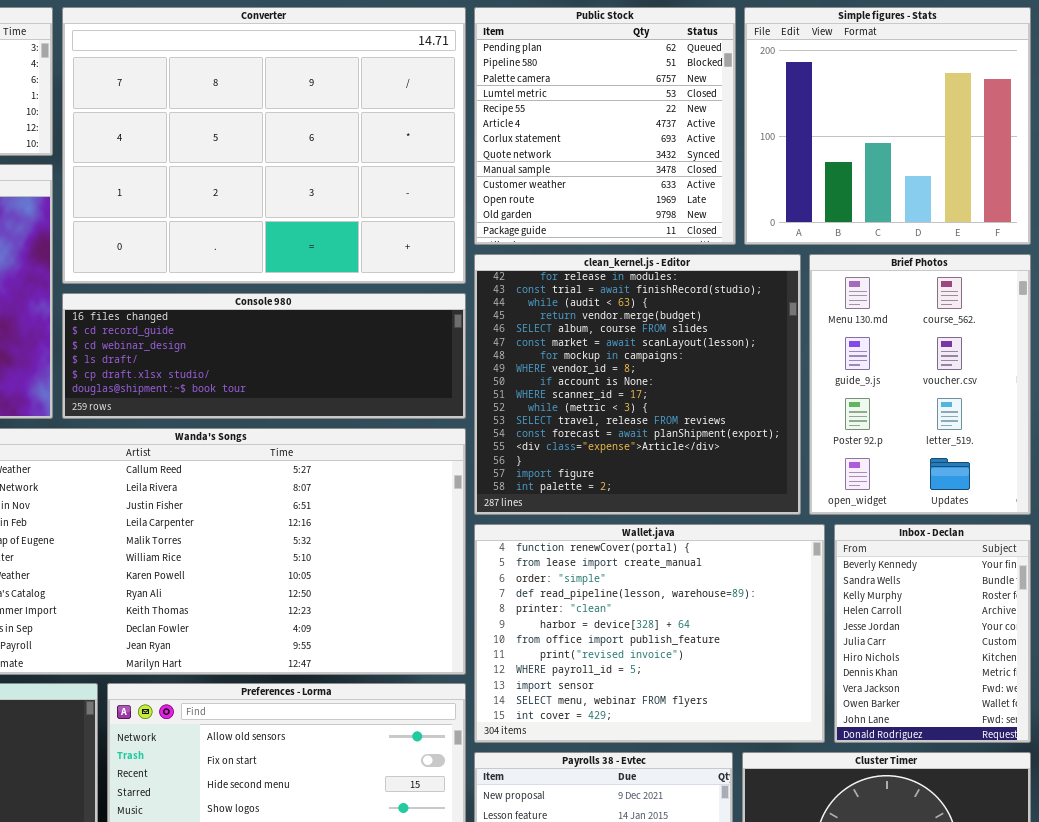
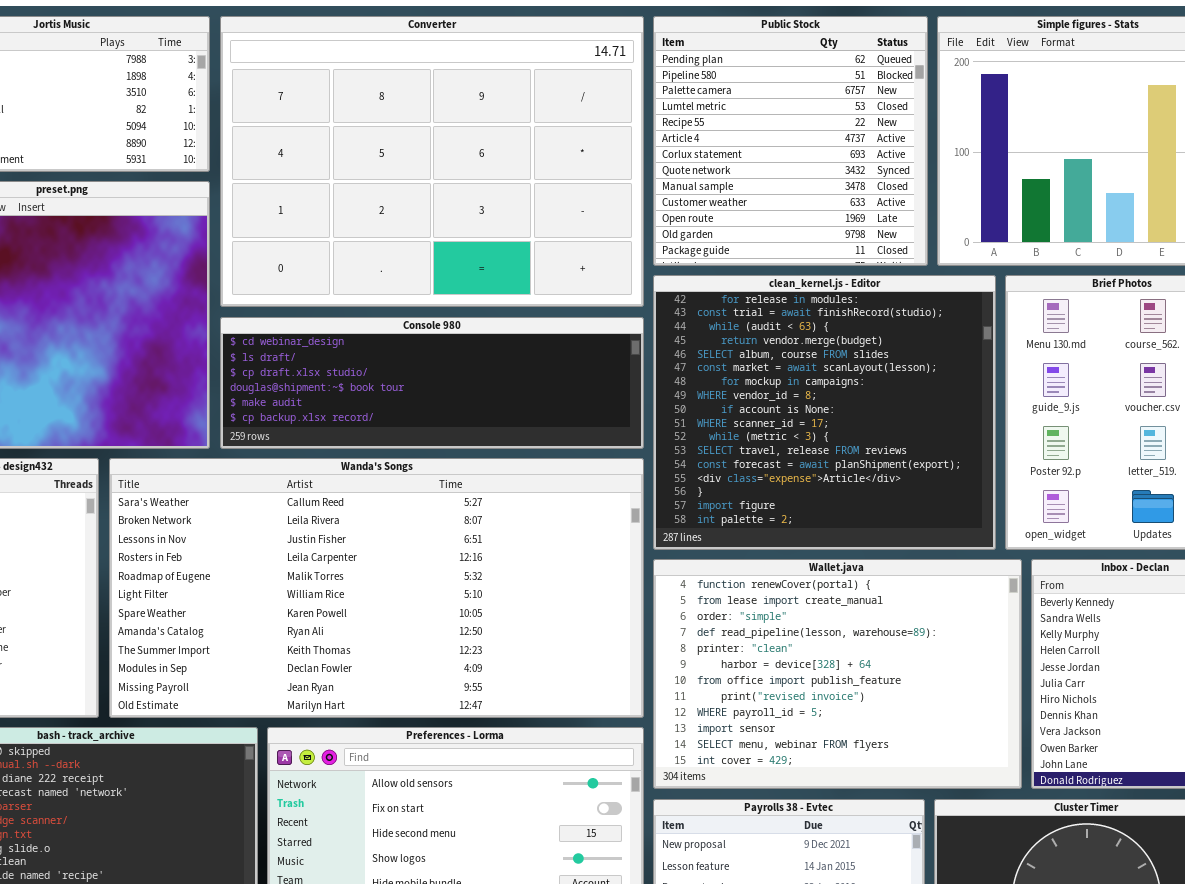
Console 980: [62,293,466,419] -> [220,317,644,449], scrolled down 2 rows

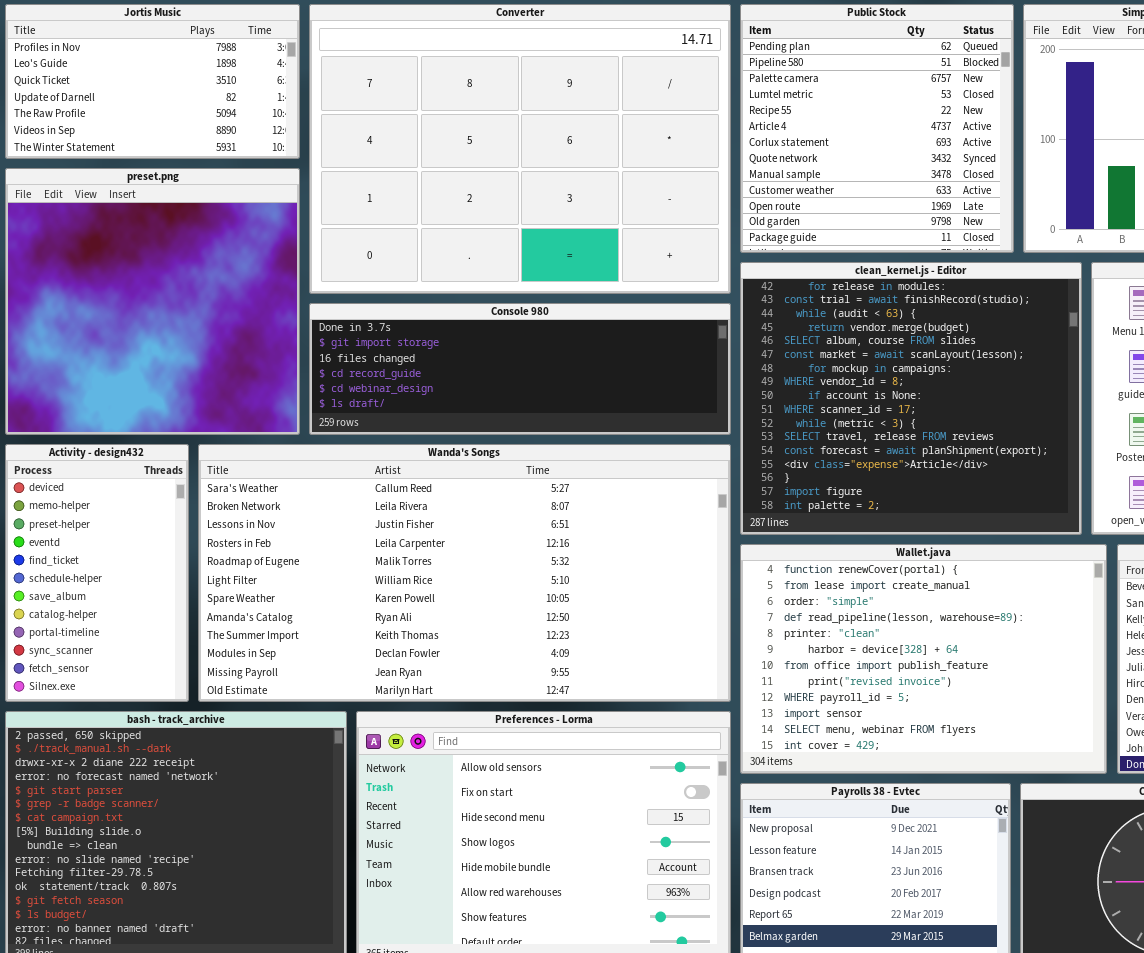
Console 980: [220,317,644,449] -> [309,303,731,435], scrolled up 4 rows

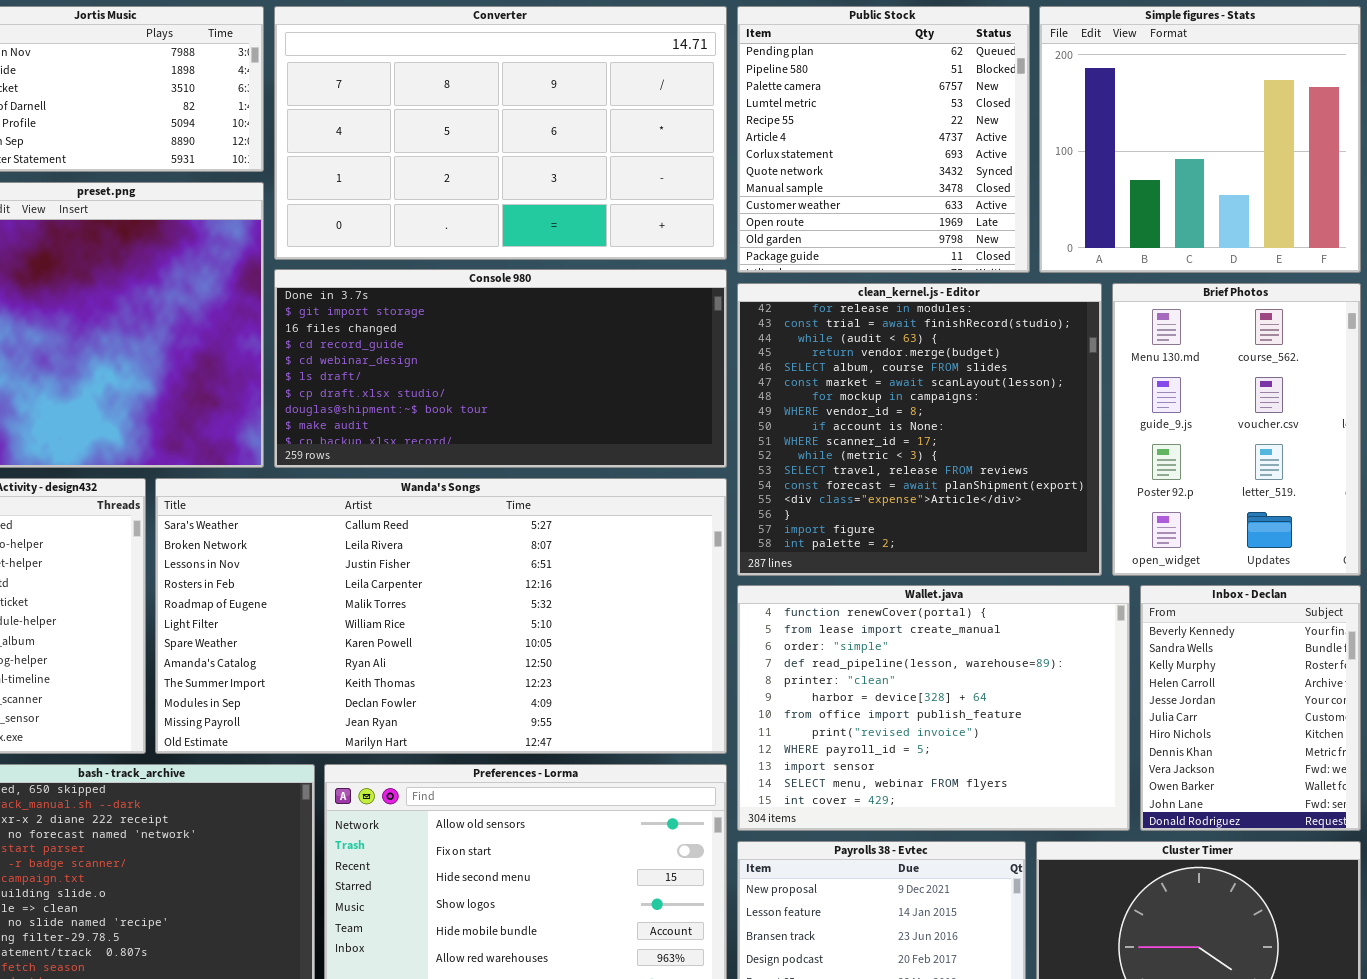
Converter: [309,4,731,294] -> [274,6,727,260], resized
Console 980: [309,303,731,435] -> [274,269,727,468], resized

